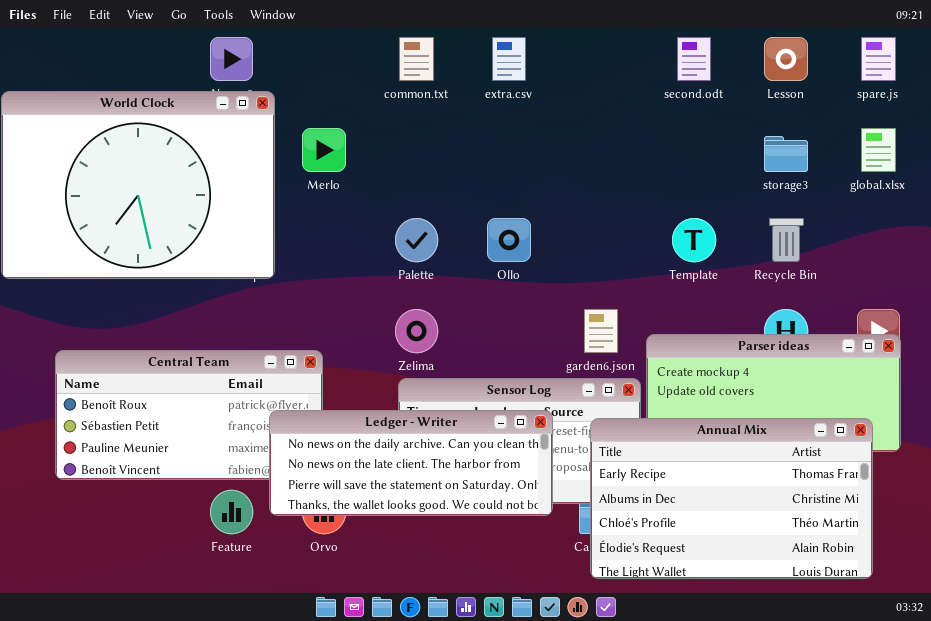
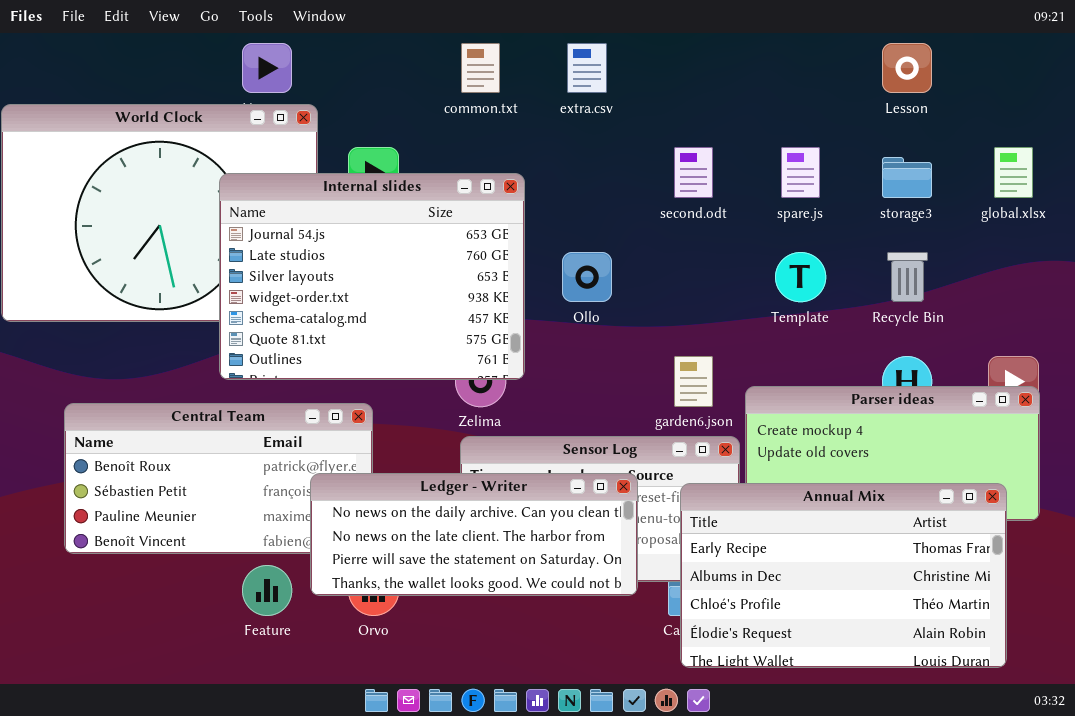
second.odt: [677,37,711,81] -> [674,147,713,198], moved
spare.js: [861,37,896,81] -> [781,147,820,198], moved
Internal slides: none -> [219,173,525,380], opened

